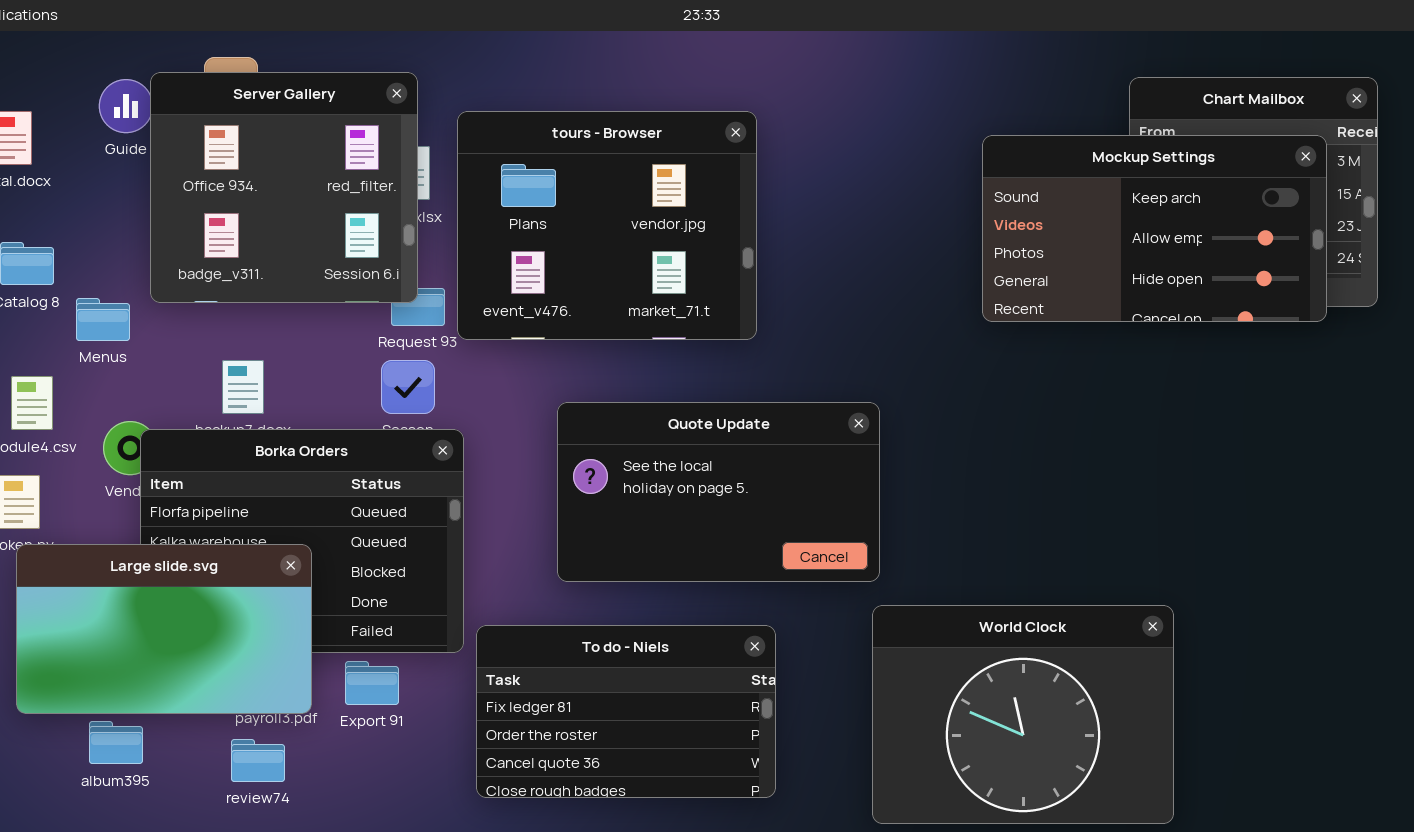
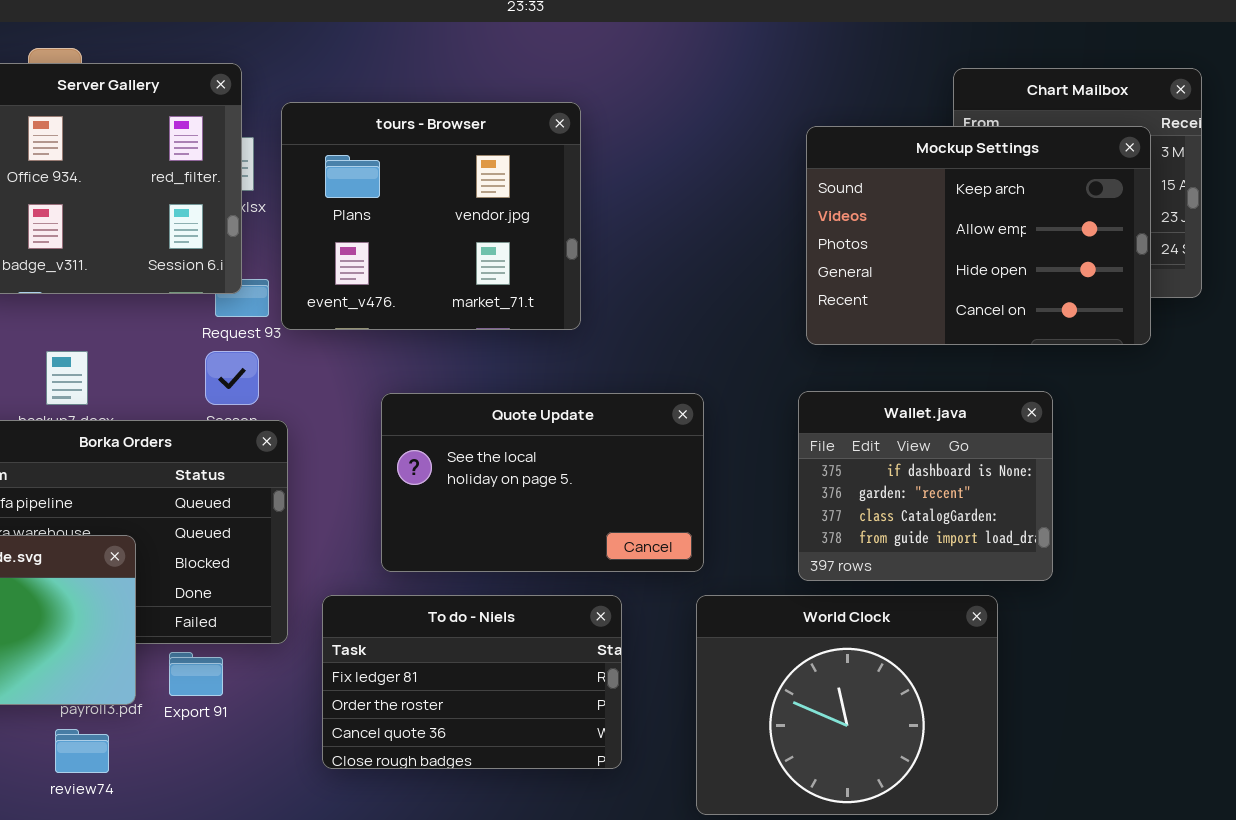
Mockup Settings: [982,135,1327,322] -> [806,126,1151,345], resized
Wallet.java: none -> [798,391,1053,581], opened
To do - Niels: [476,625,776,798] -> [322,595,622,769], moved

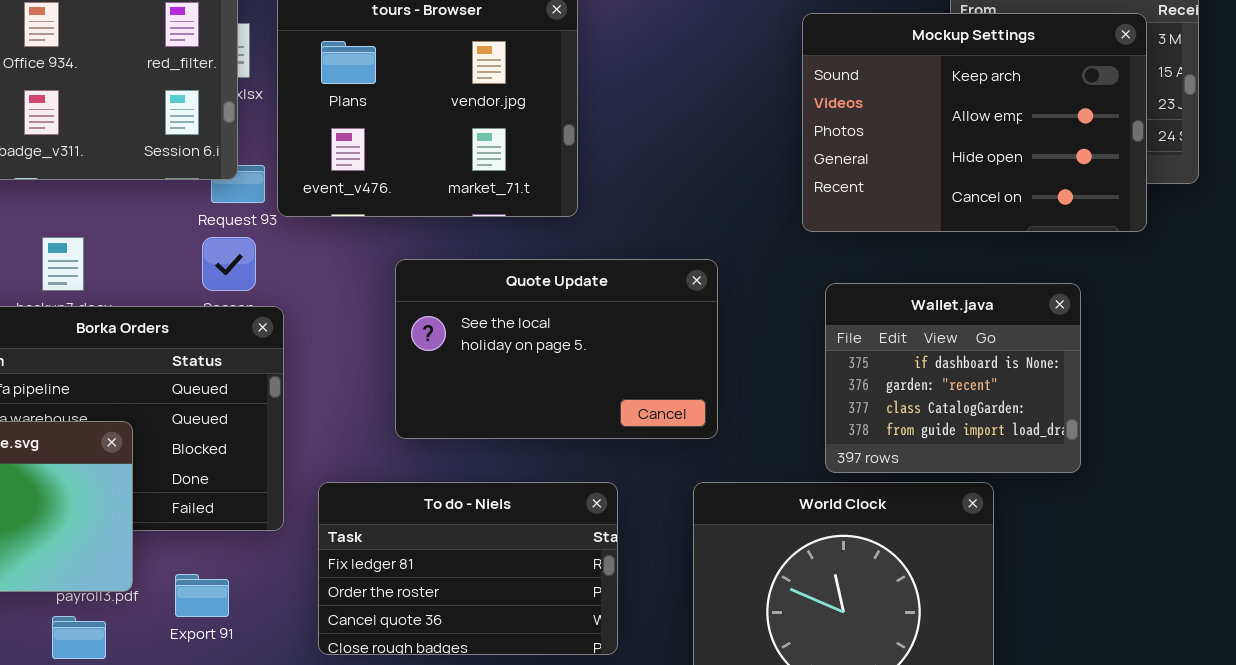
Wallet.java: [798,391,1053,581] -> [825,283,1081,473], moved
Quote Update: [381,393,704,572] -> [395,259,718,439], moved
Export 91: [169,652,223,696] -> [175,574,229,617], moved

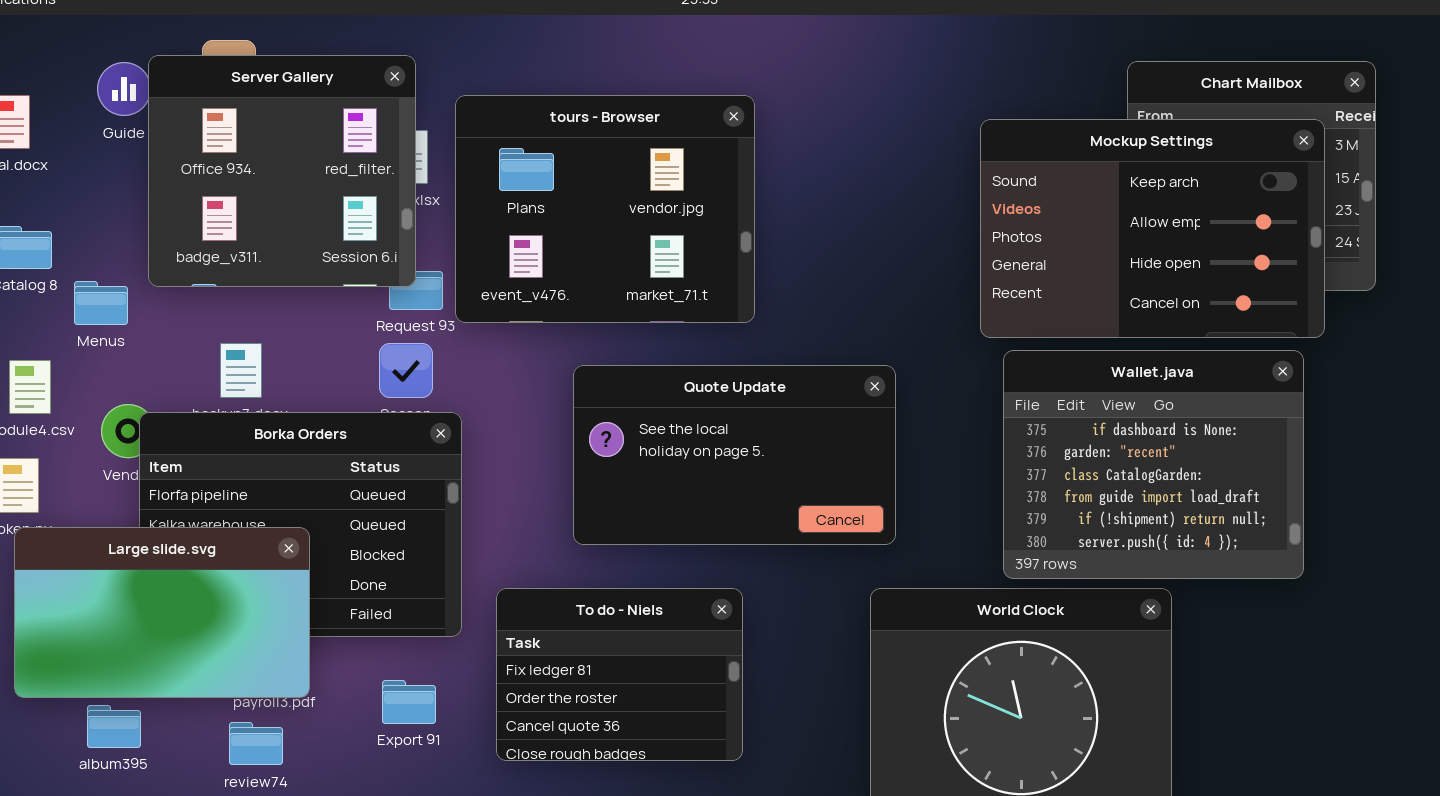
Wallet.java: [825,283,1081,473] -> [1003,350,1304,579], resized
To do - Niels: [318,482,618,655] -> [496,588,743,761], resized
Export 91: [175,574,229,617] -> [382,680,436,724], moved

